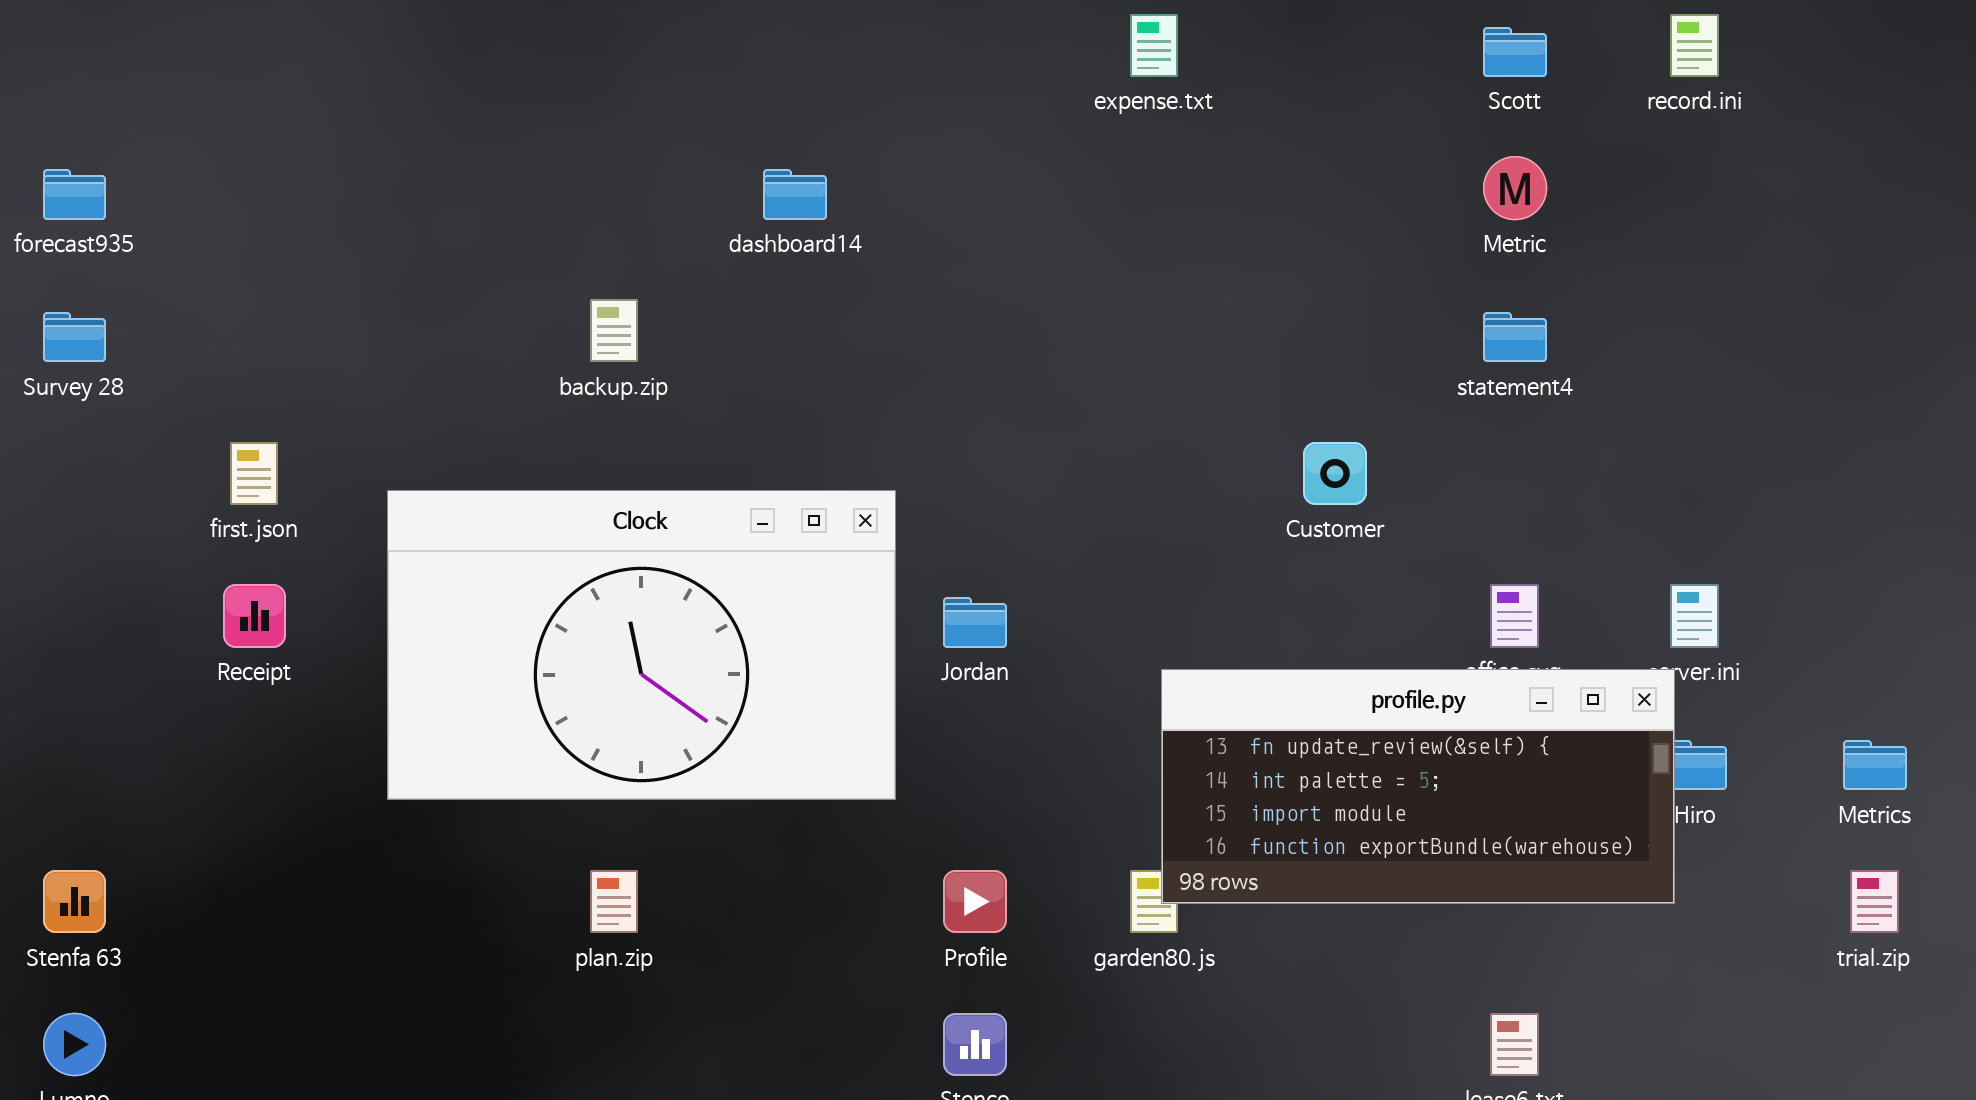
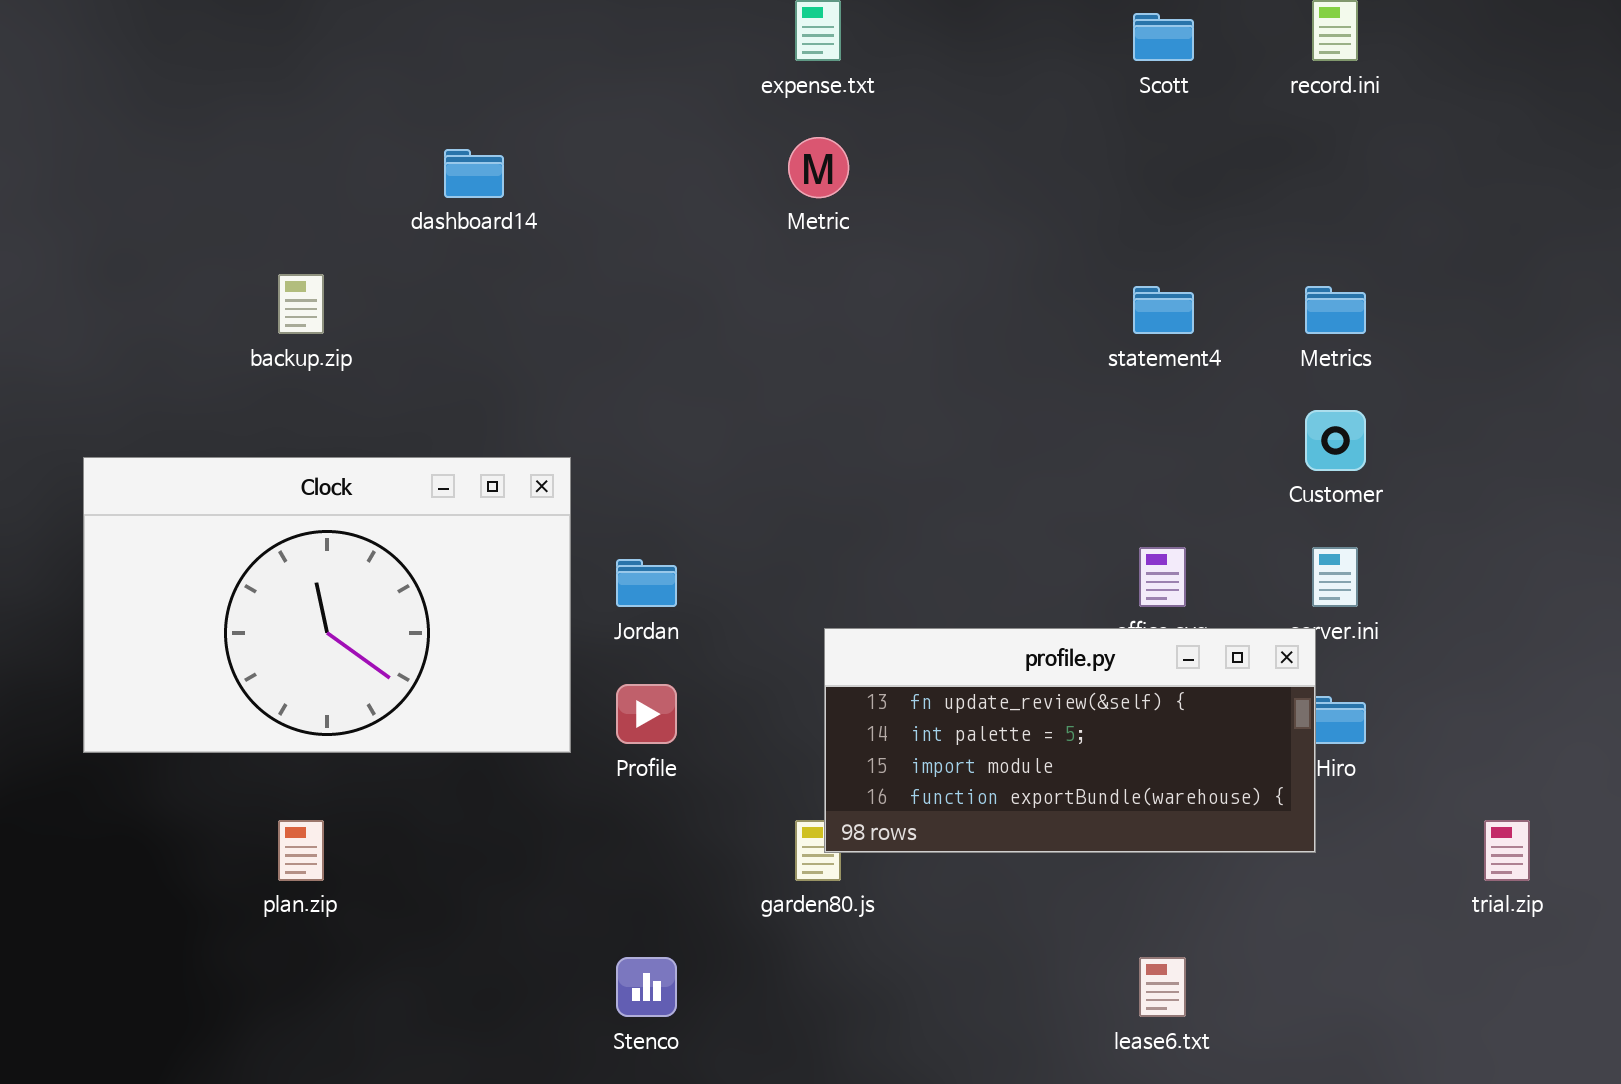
Metric: [1483,156,1547,220] -> [788,137,849,198], moved
Customer: [1303,442,1367,505] -> [1305,410,1366,471], moved
Metrics: [1843,740,1907,790] -> [1305,286,1366,334], moved
Profile: [943,870,1007,933] -> [616,684,677,744], moved

